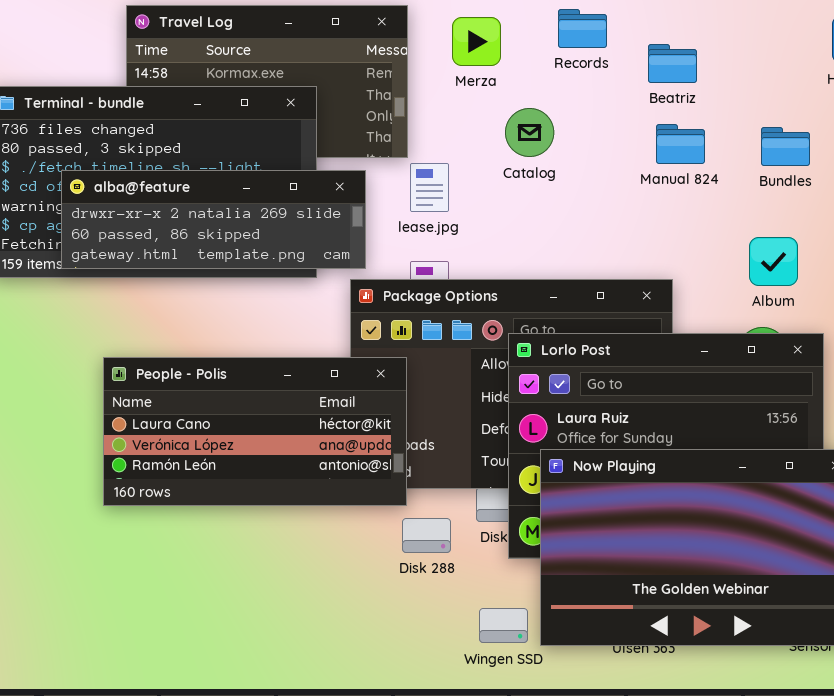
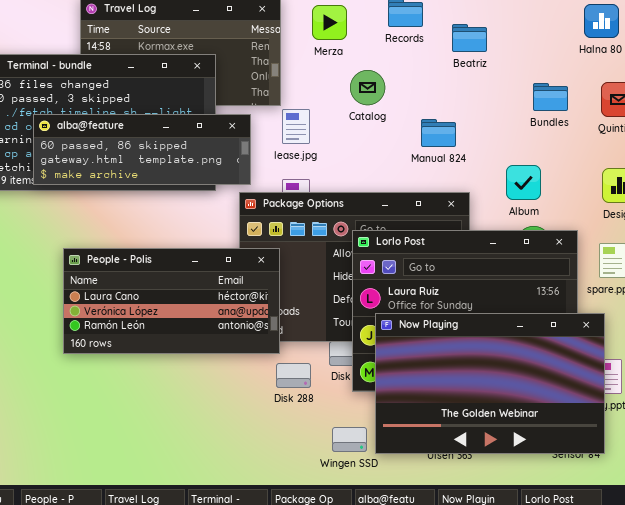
Manual 824: [656,124,705,164] -> [421,119,456,147], moved
alba@feature: [61,170,366,269] -> [33,114,251,185], scrolled down 1 row
Album: [749,237,798,286] -> [506,165,541,200], moved

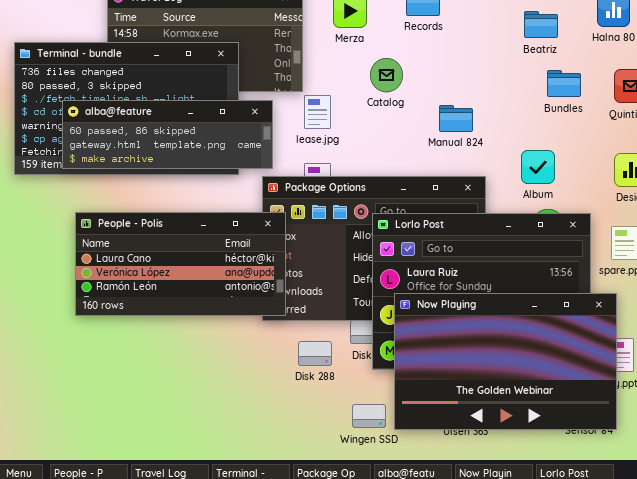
Beatriz: [452,24,487,52] -> [524,11,558,38], moved
People - Polis: [63,248,280,354] -> [75,212,286,316], moved

